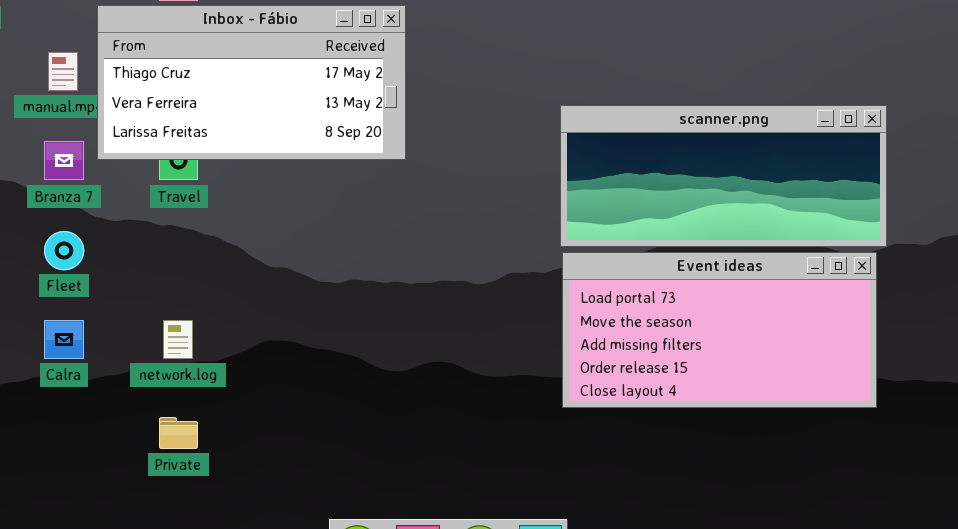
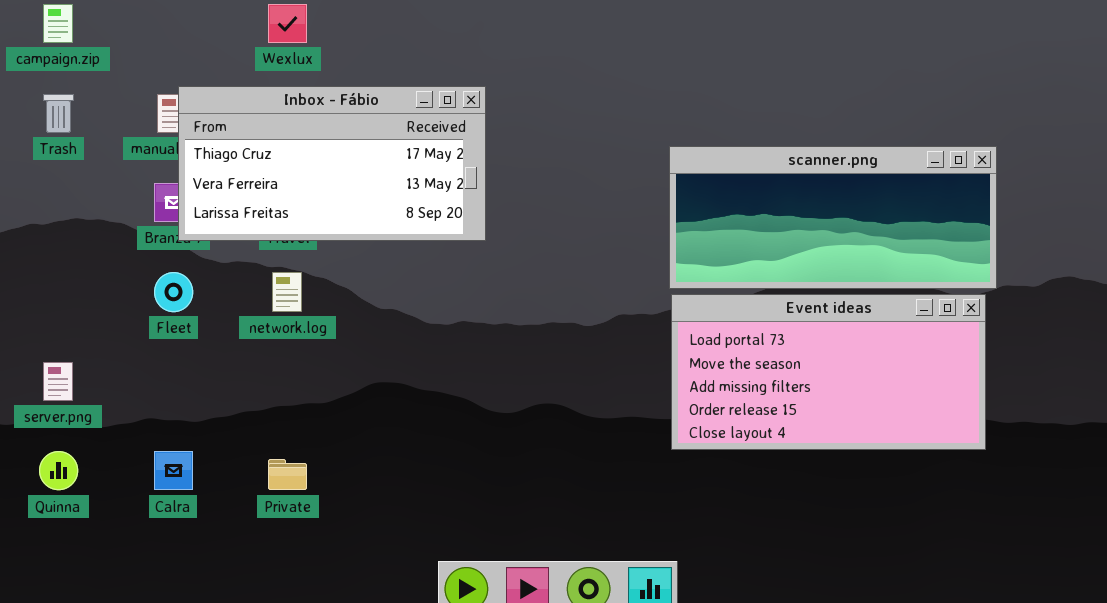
Inbox - Fábio: [97,5,406,160] -> [178,86,486,241], moved
Calra: [44,320,84,359] -> [154,451,193,490], moved
network.log: [163,320,193,359] -> [272,272,302,312], moved

